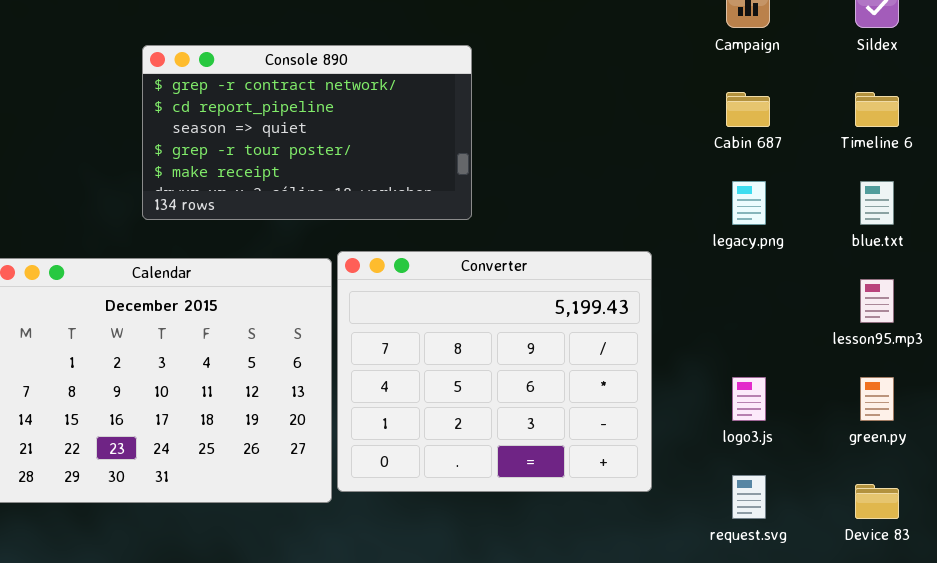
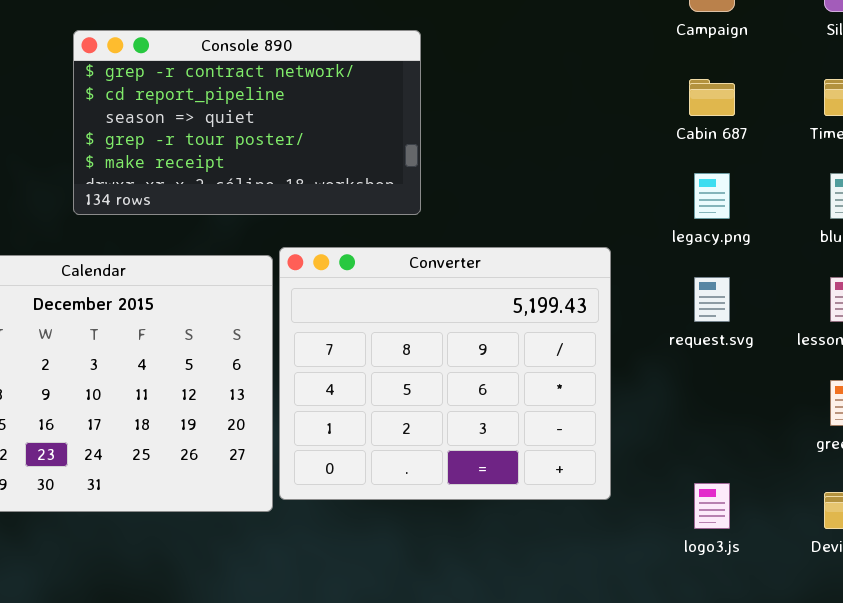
logo3.js: [732,377,766,421] -> [694,483,730,529], moved
request.svg: [732,475,766,519] -> [694,277,730,322], moved

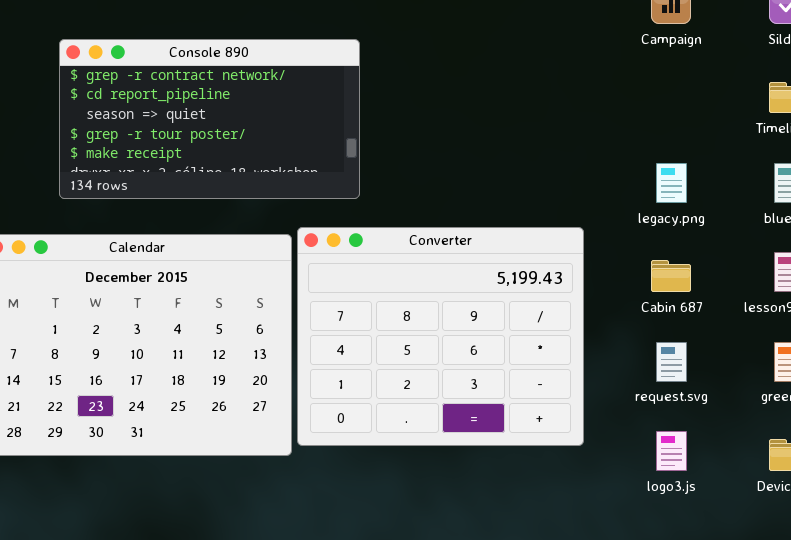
Console 890: [73,30,421,215] -> [59,39,360,199], moved
Cabin 687: [689,79,735,116] -> [651,260,691,292], moved
request.svg: [694,277,730,322] -> [656,342,687,382], moved

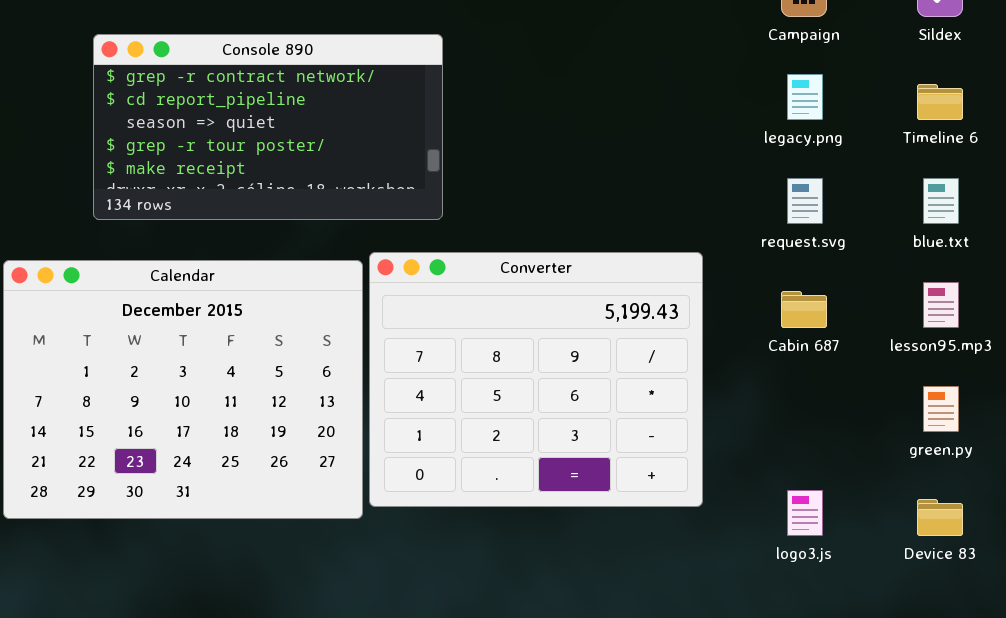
legacy.png: [656,163,687,203] -> [787,74,823,120], moved
request.svg: [656,342,687,382] -> [787,178,823,224], moved

